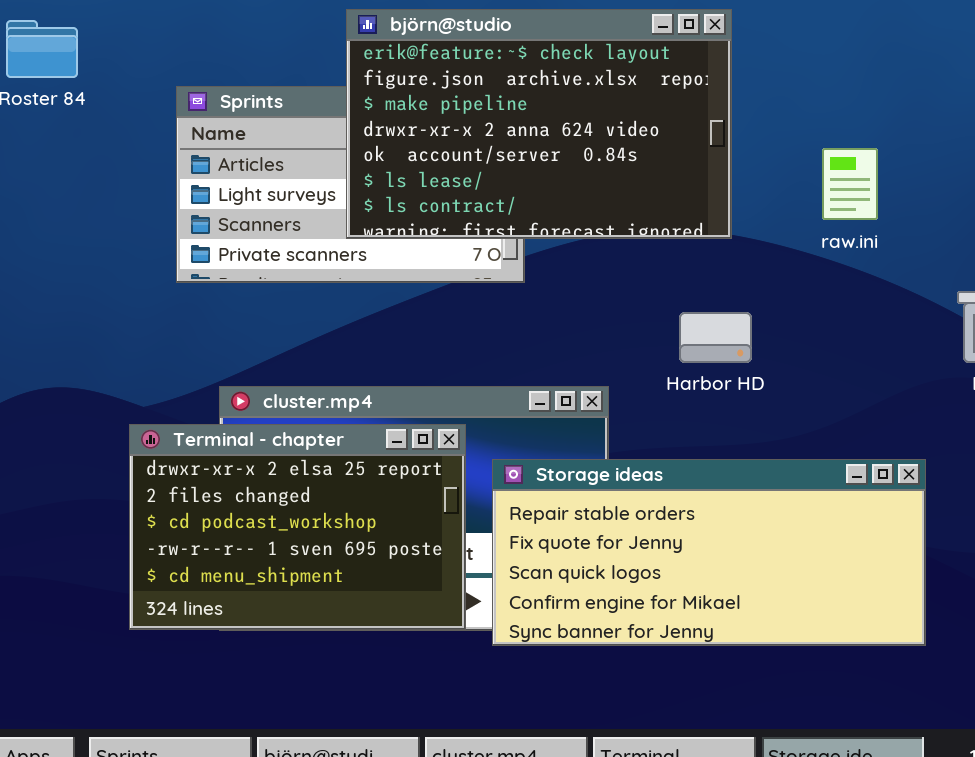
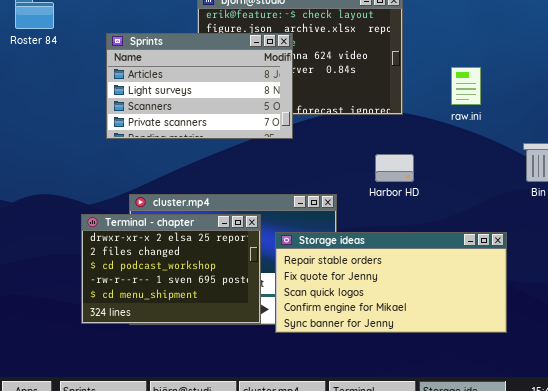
Sprints: [176,86,525,283] -> [106,33,293,139], raised

